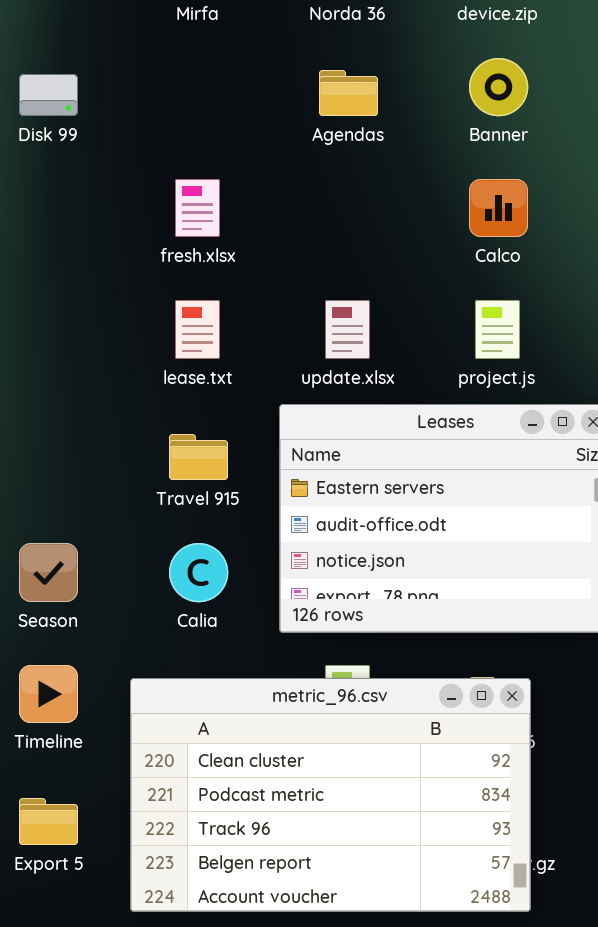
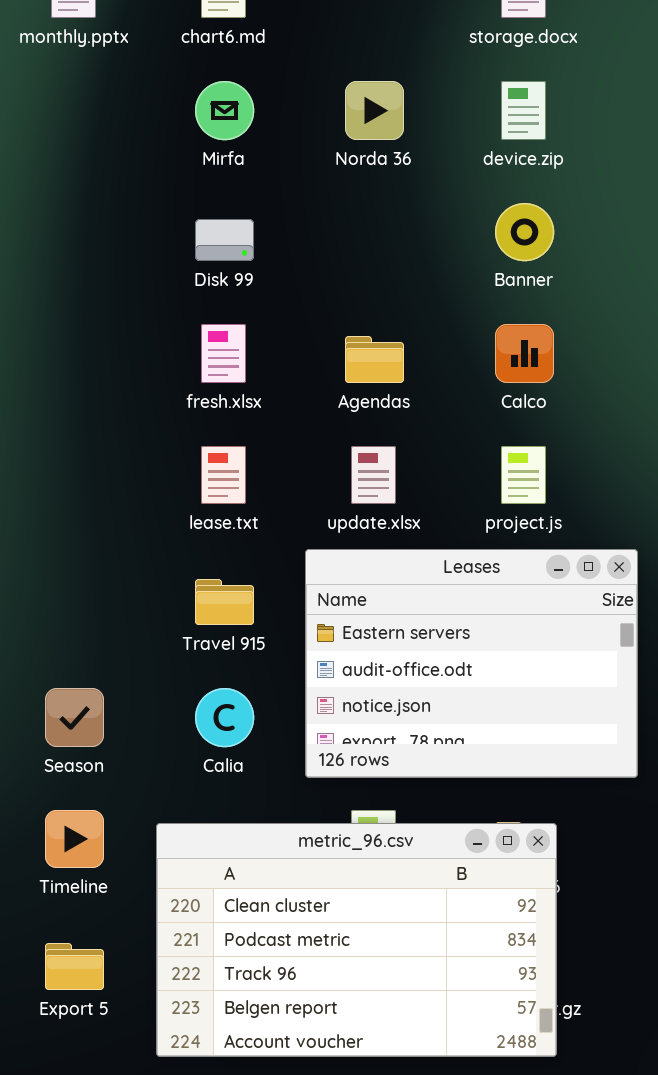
Agendas: [319,70,378,116] -> [345,336,404,383], moved
Disk 99: [19,74,78,116] -> [195,219,254,261], moved

